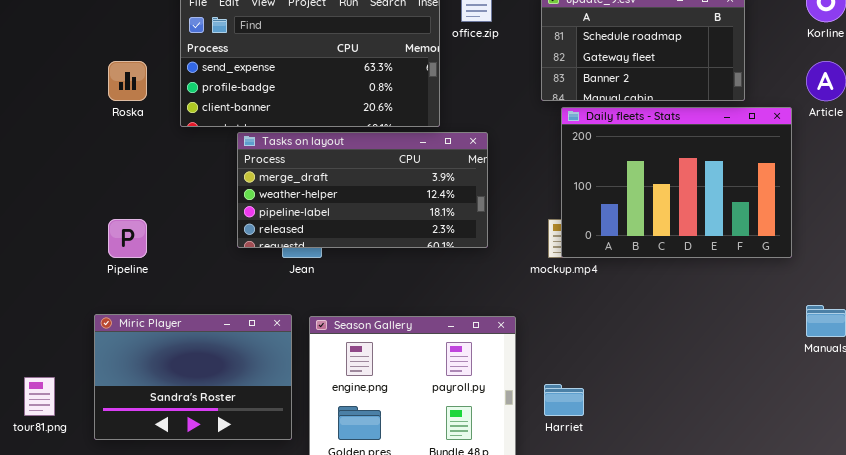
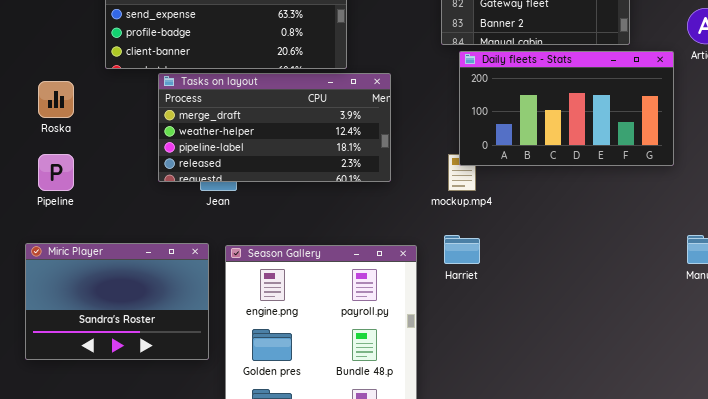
Roska: [108,61,147,101] -> [38,81,74,118], moved
Daily fleets - Stats: [561,107,792,258] -> [459,51,674,166], resized
Harriet: [544,384,584,416] -> [444,235,480,264], moved

